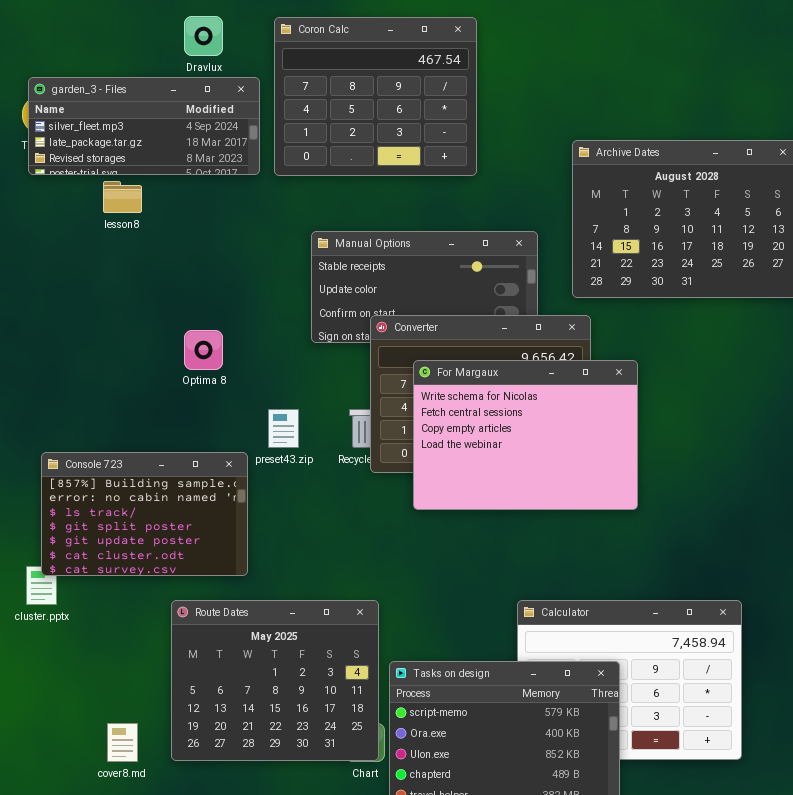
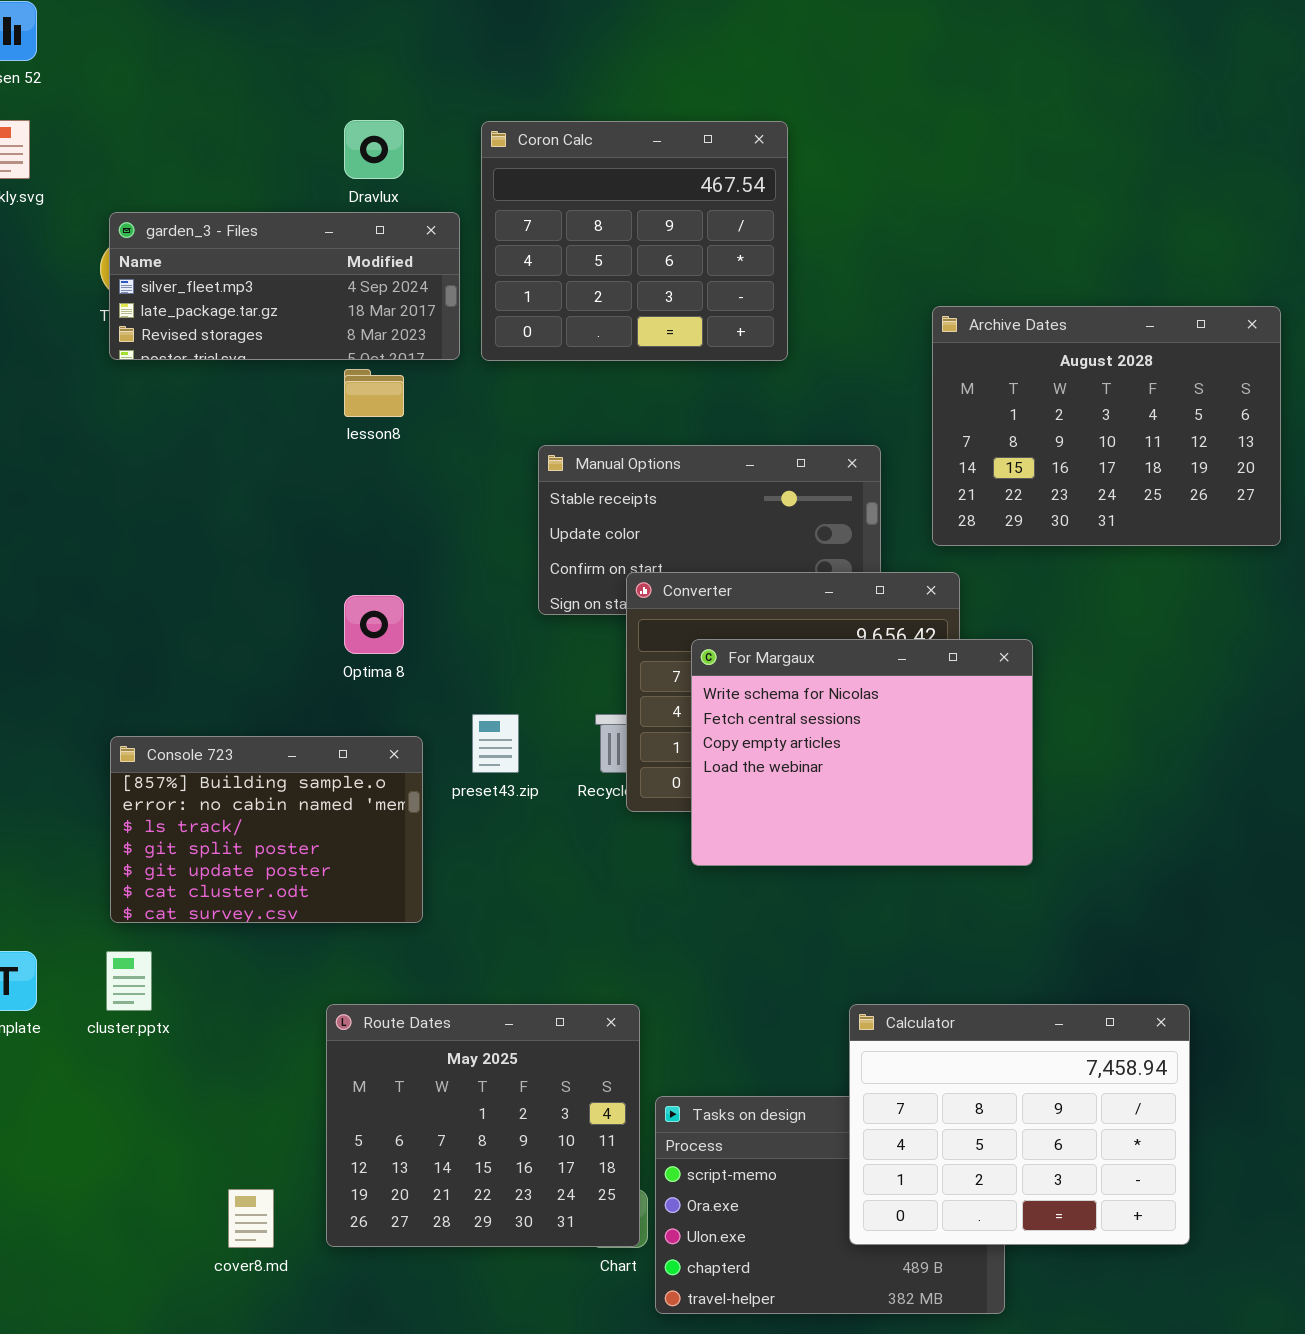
lesson8: [103,181,142,213] -> [344,369,404,417], moved
Console 723: [41,452,248,576] -> [110,736,423,923], moved
Calculator: [517,600,742,760] -> [849,1004,1190,1245], raised

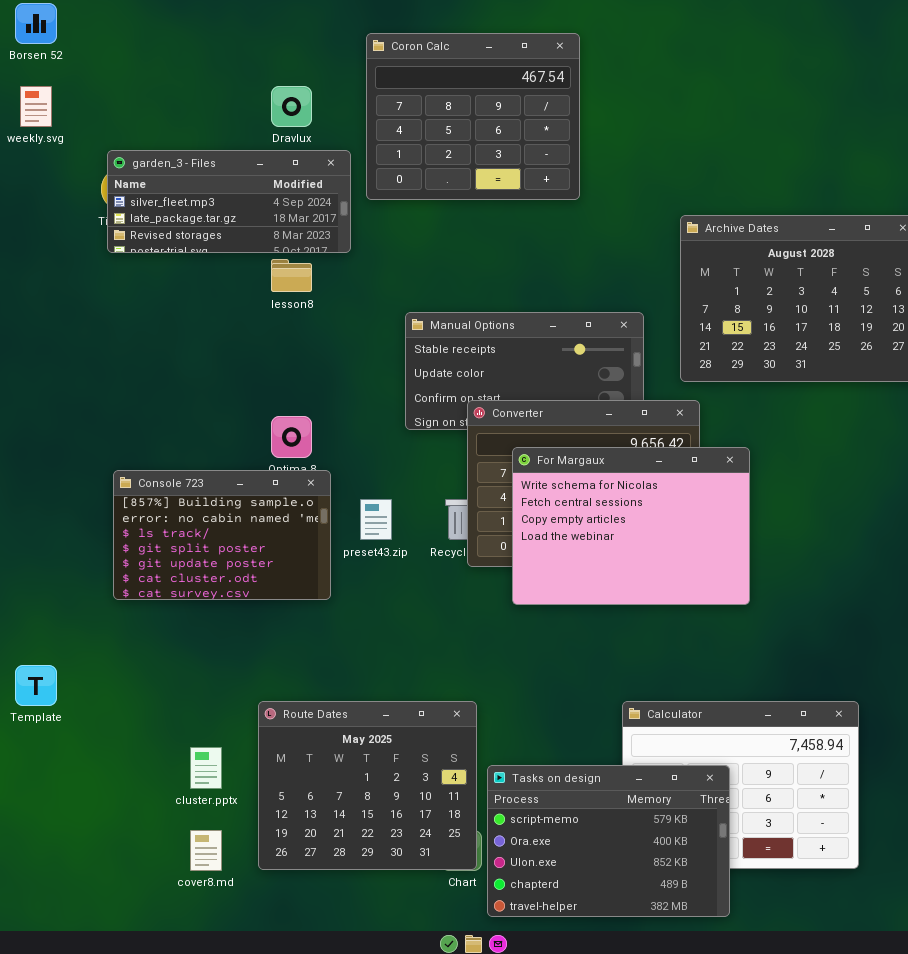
Coron Calc: [481,121,788,361] -> [366,33,580,200], moved
Console 723: [110,736,423,923] -> [113,470,331,600], moved
cluster.pptx: [106,951,152,1011] -> [190,747,222,789], moved
Tasks on design: [655,1096,1005,1314] -> [487,765,730,917], raised

